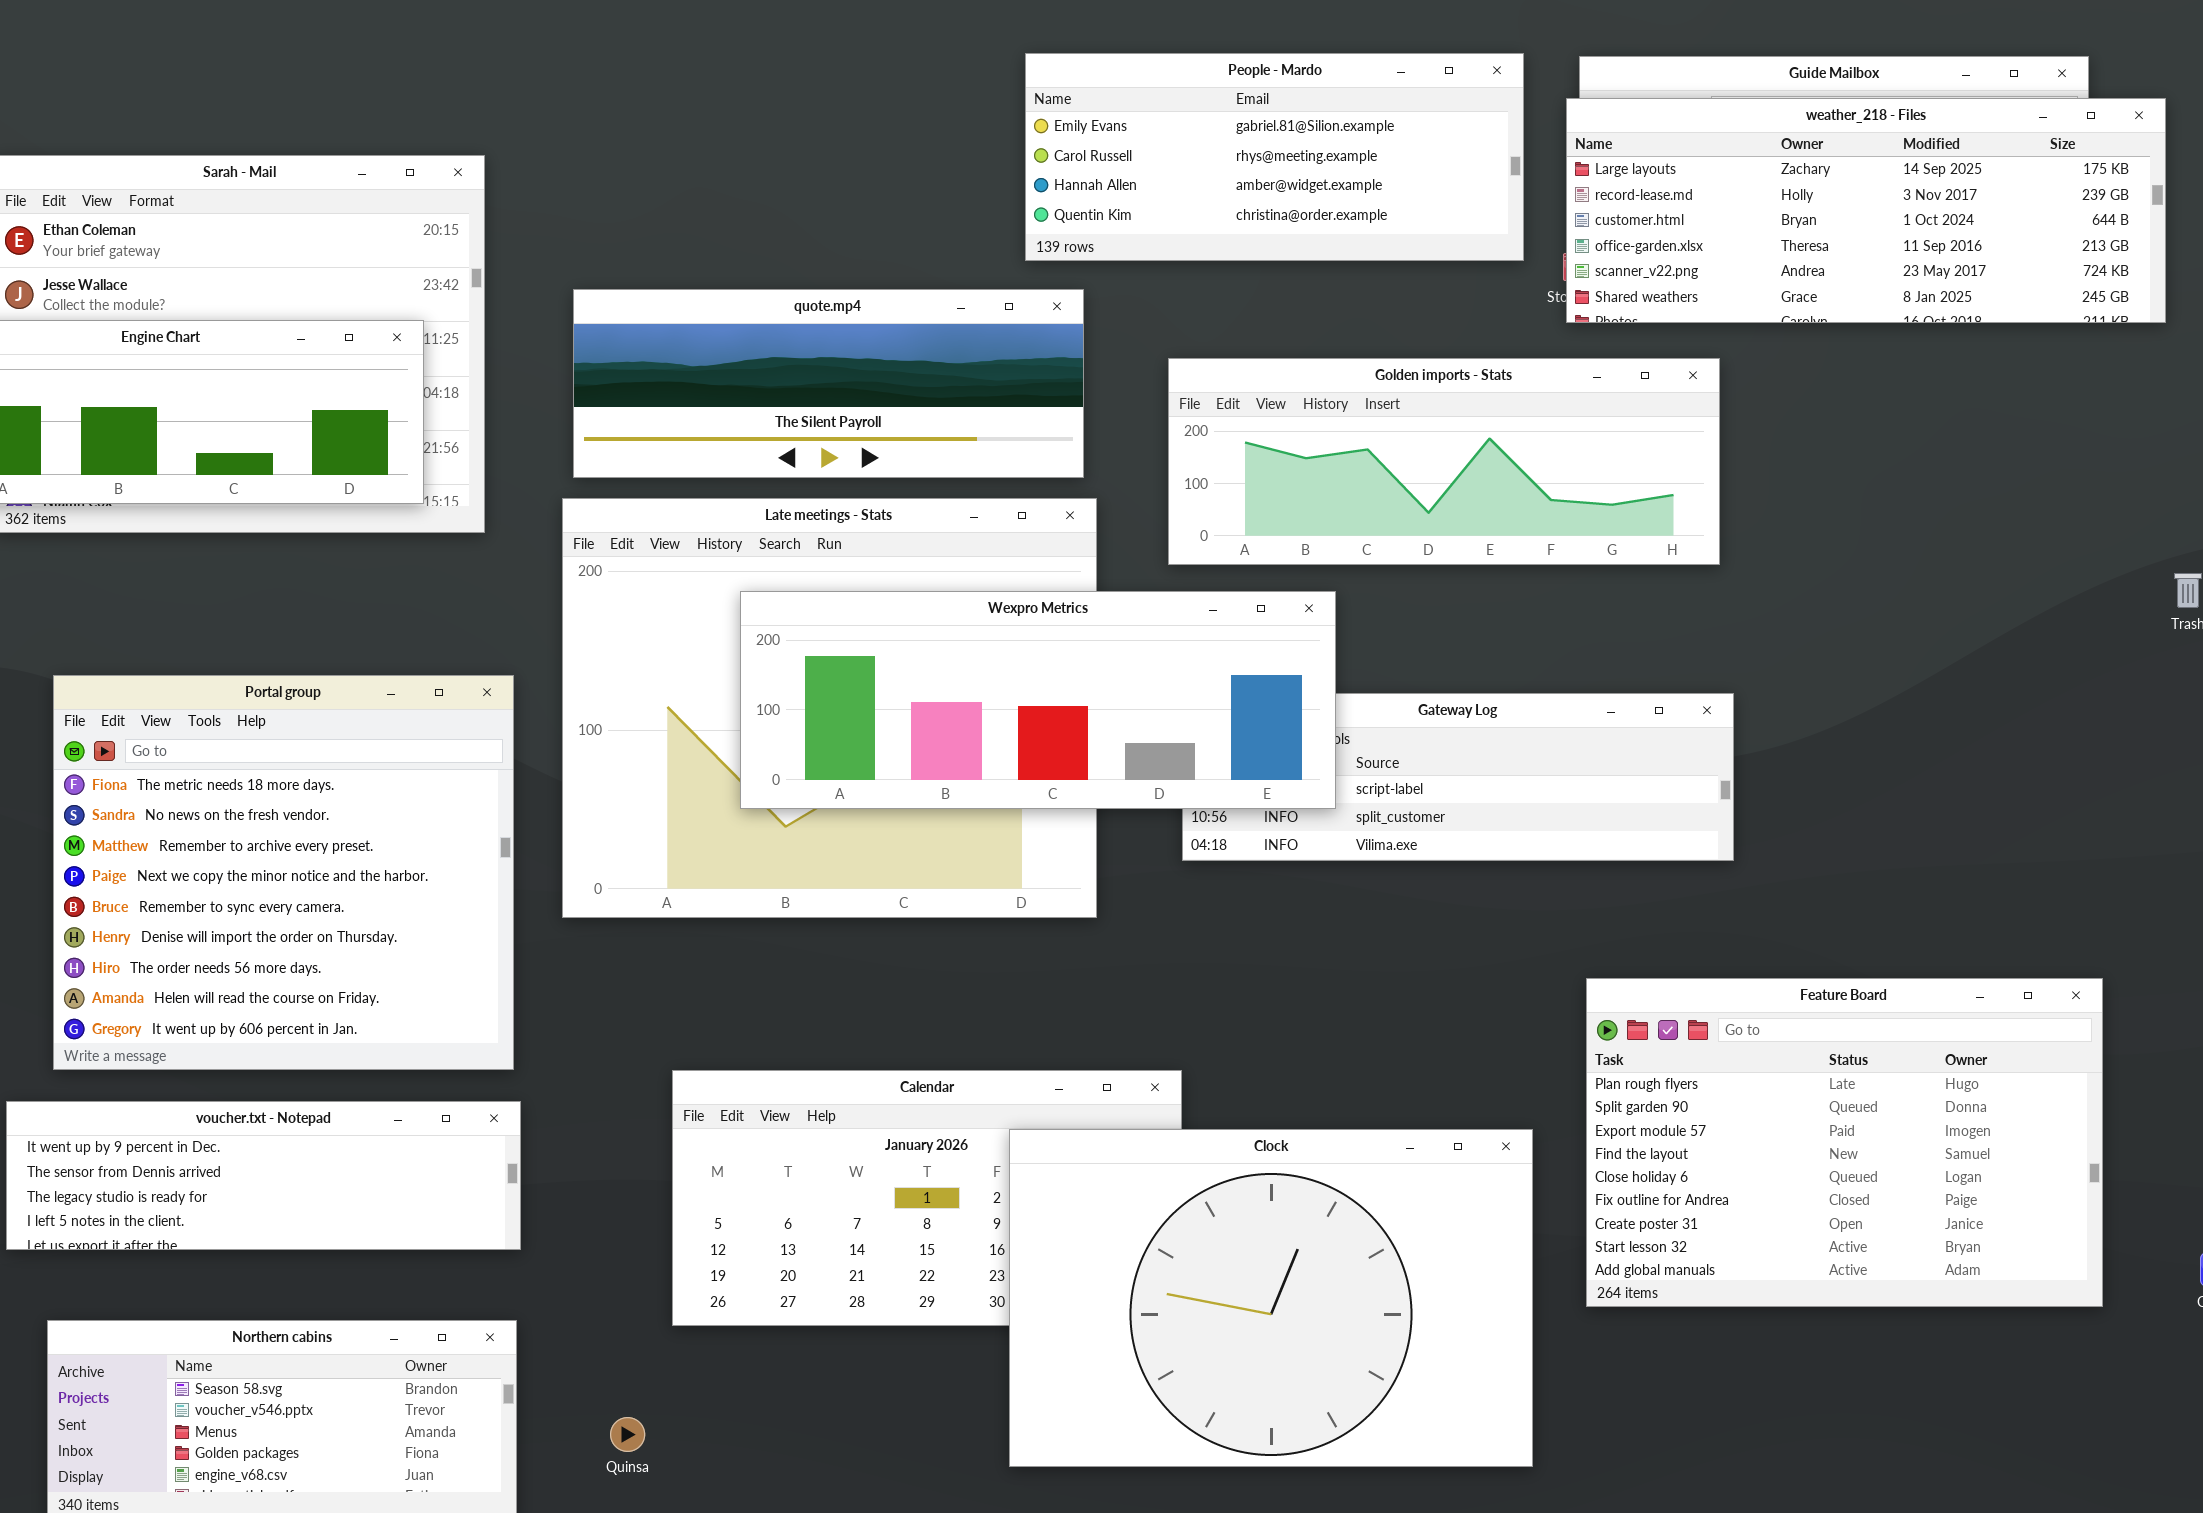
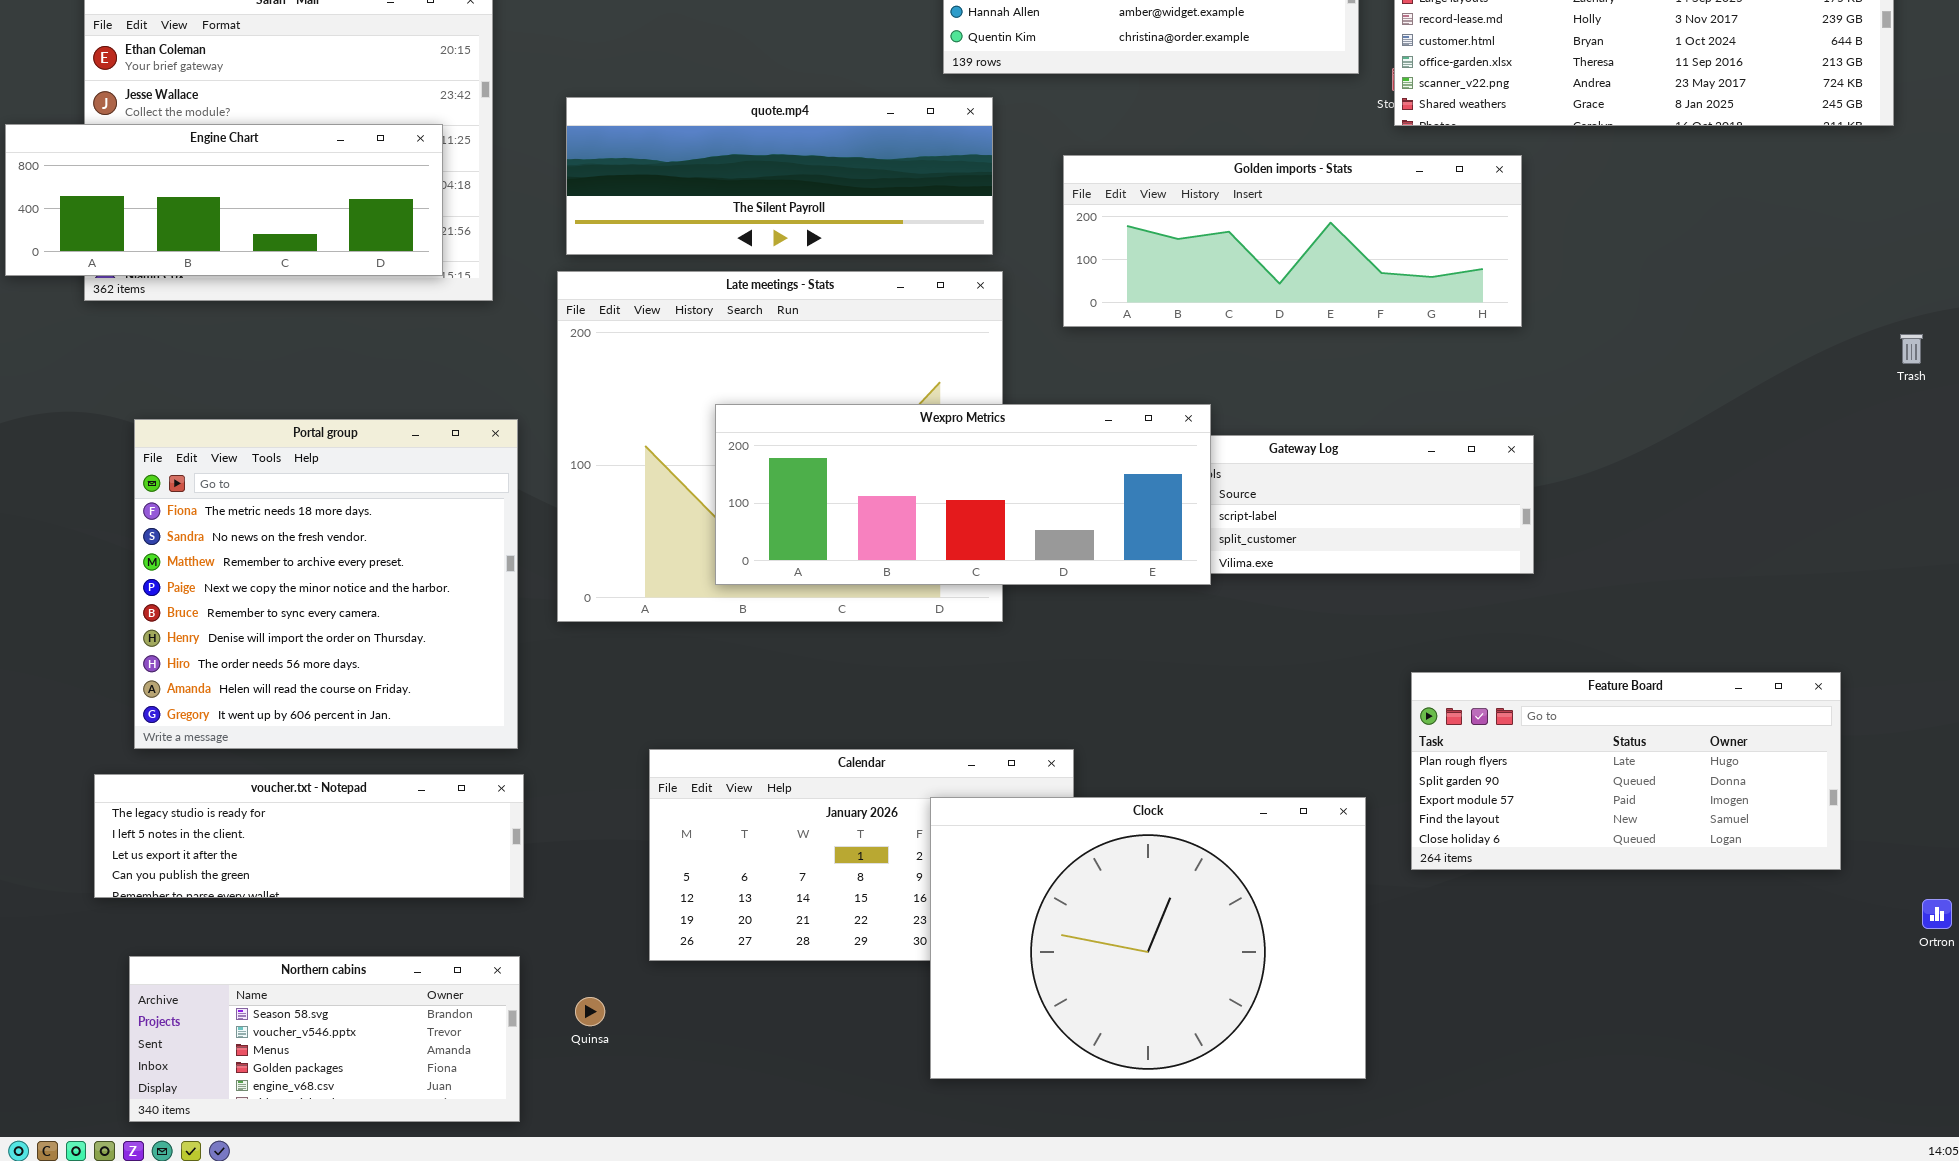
Wexpro Metrics: [740,591,1336,809] -> [715,404,1211,585], moved
Feature Board: [1586,978,2103,1307] -> [1411,672,1841,870], resized
voucher.txt - Notepad: [6,1101,521,1250] -> [94,774,524,898], scrolled down 2 rows
Quinsa: [610,1417,645,1452] -> [575,997,605,1026], moved

